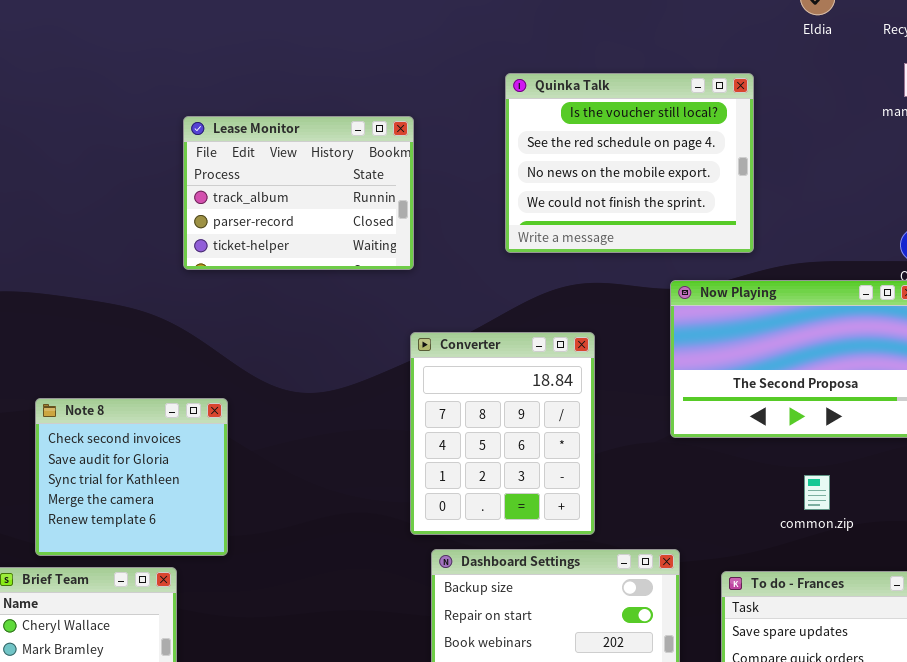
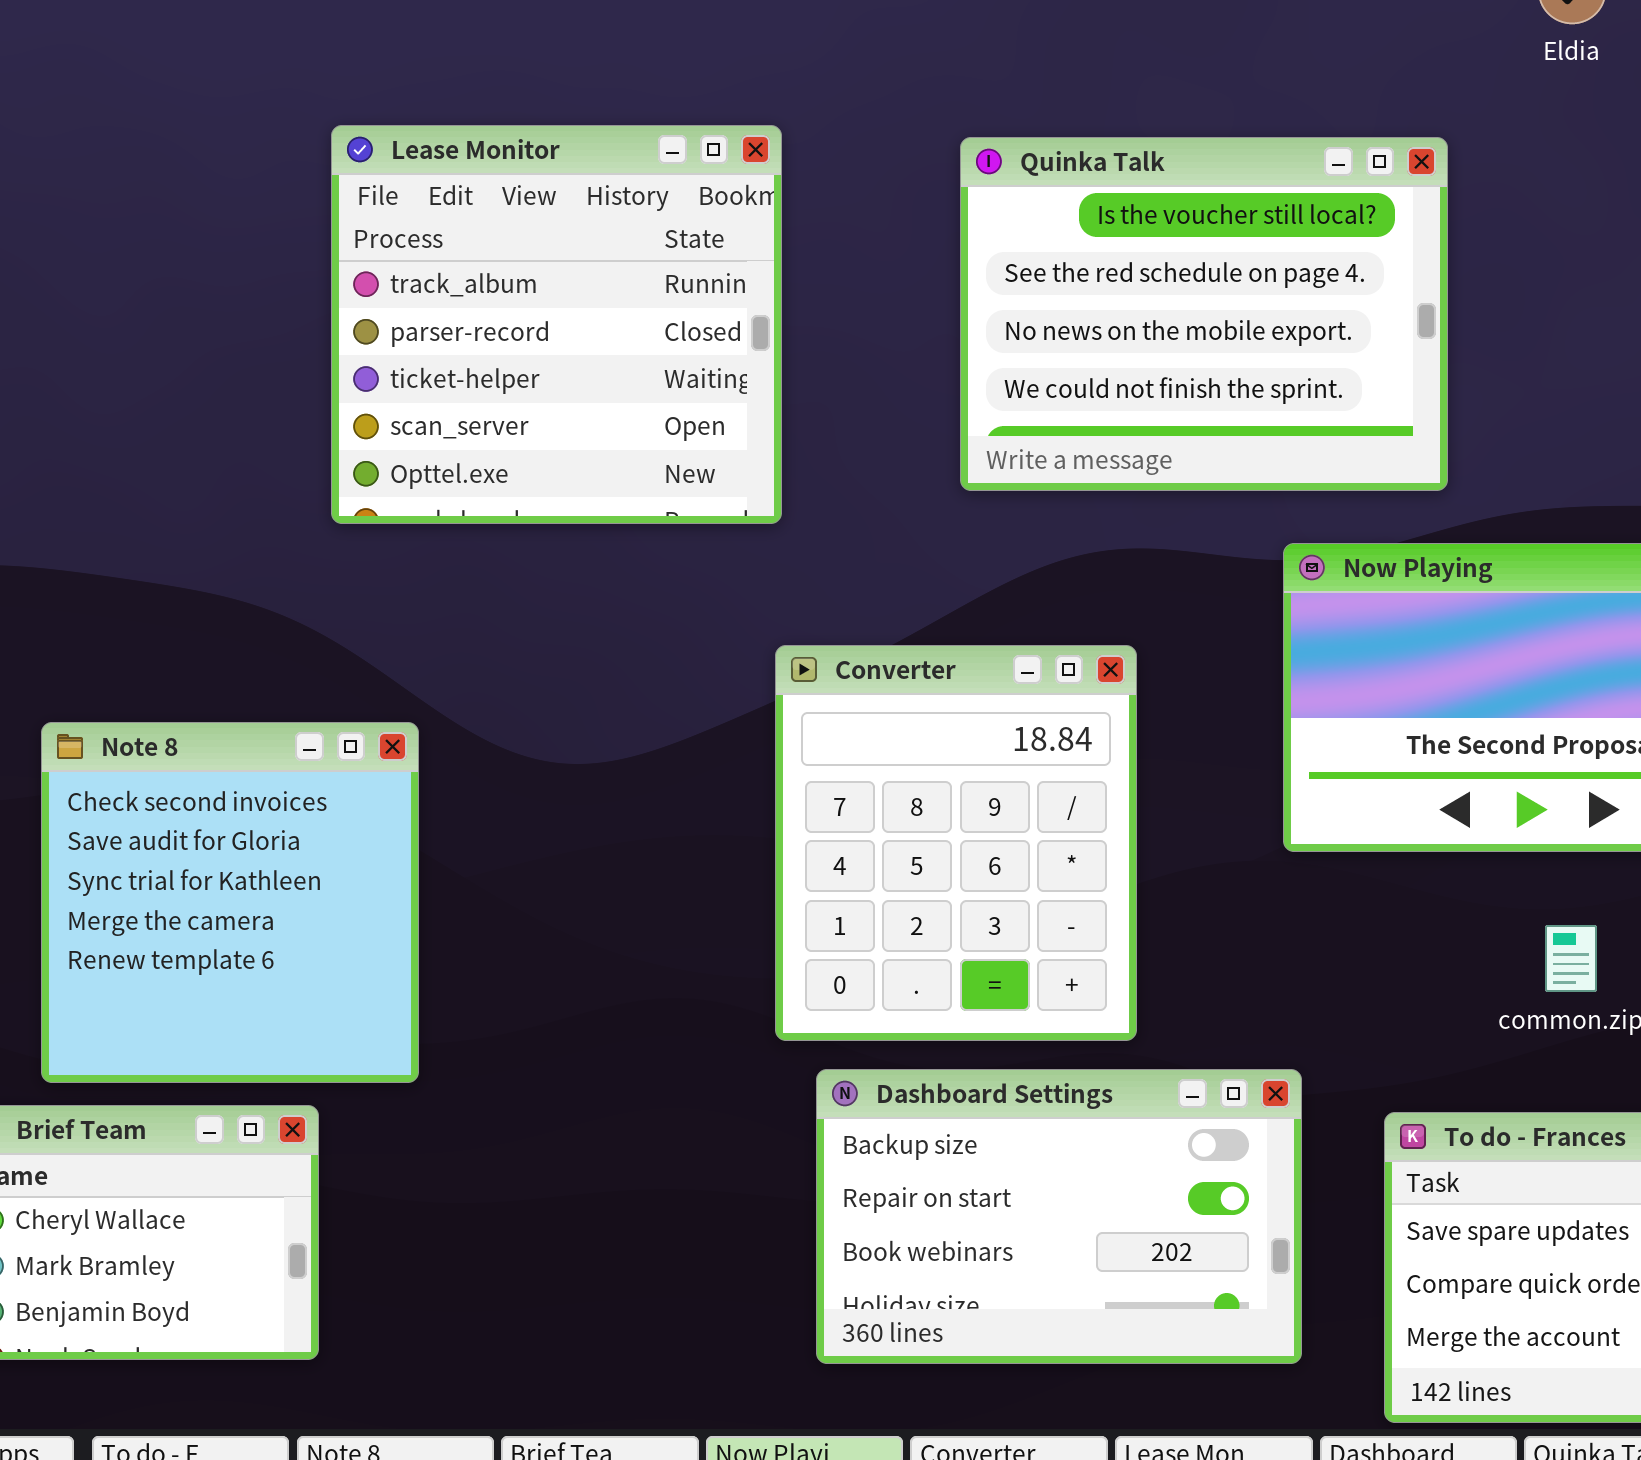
Lease Monitor: [183,116,414,270] -> [331,125,782,524], resized
Note 8: [35,398,228,556] -> [41,722,419,1083], resized

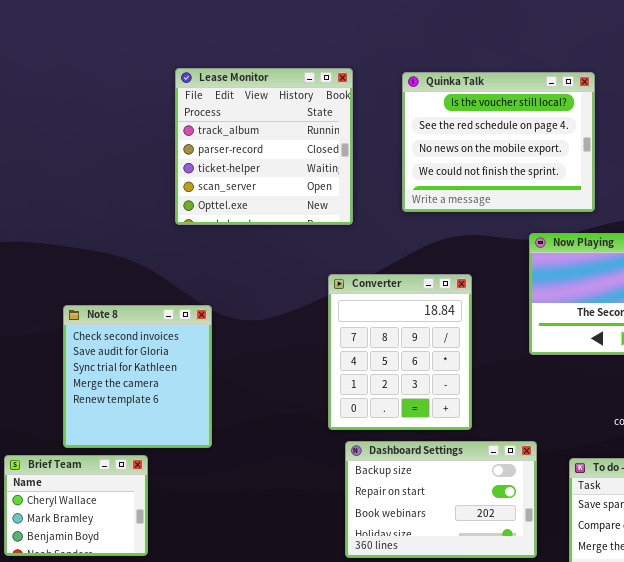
Lease Monitor: [331,125,782,524] -> [175,68,353,225], moved
Note 8: [41,722,419,1083] -> [63,305,212,448], moved

